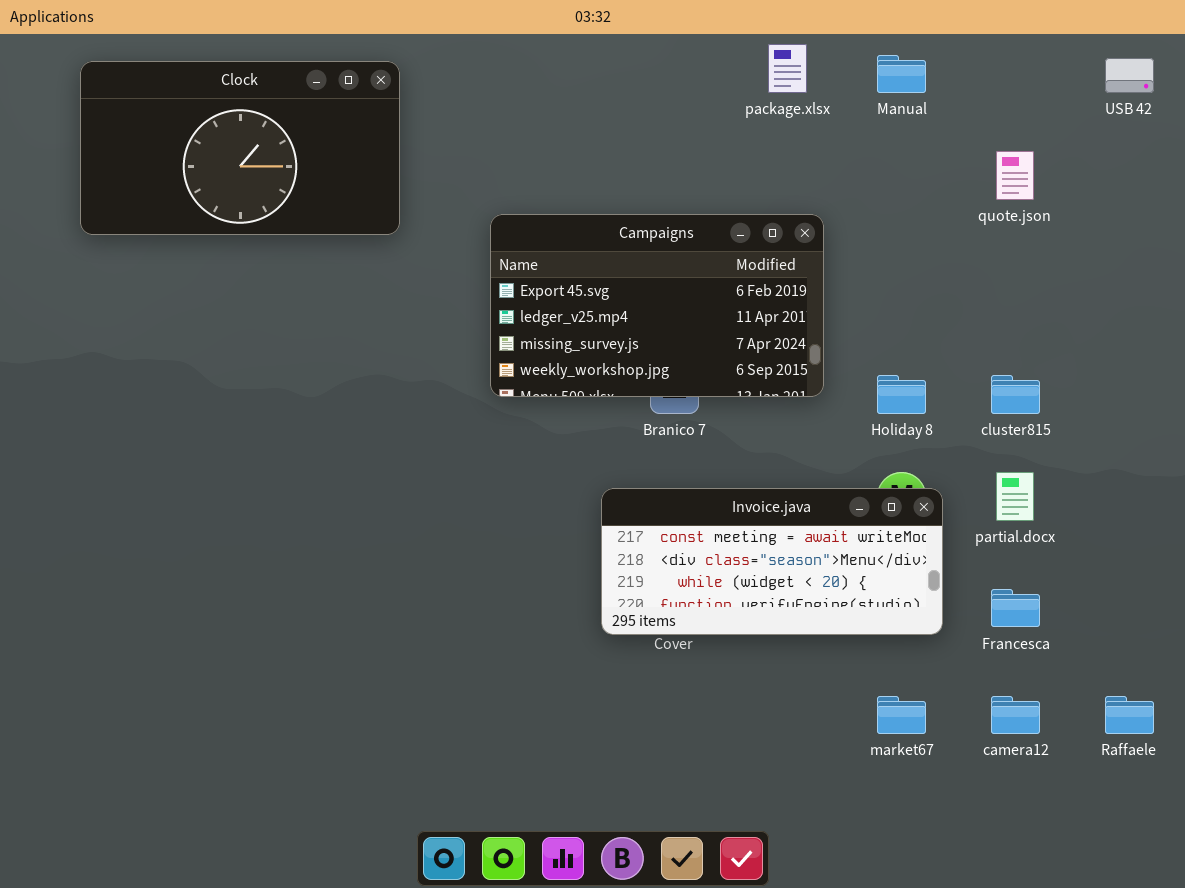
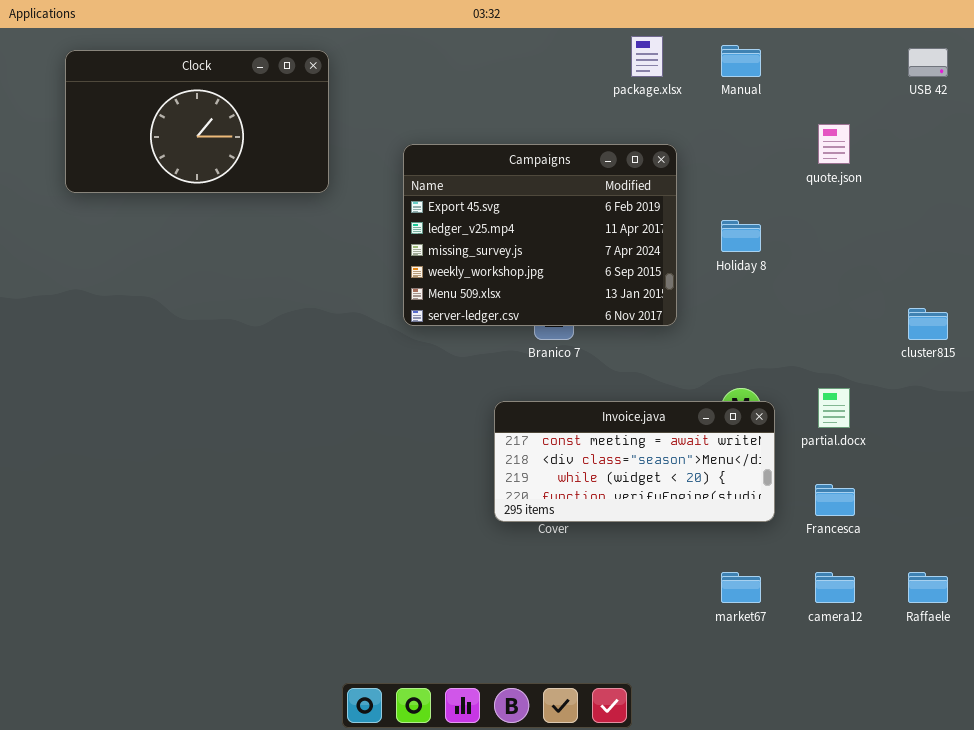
Campaigns: [490,214,824,397] -> [403,144,677,326], resized
Holiday 8: [877,375,926,414] -> [721,220,761,252], moved
cluster815: [991,375,1040,414] -> [908,308,948,340], moved

